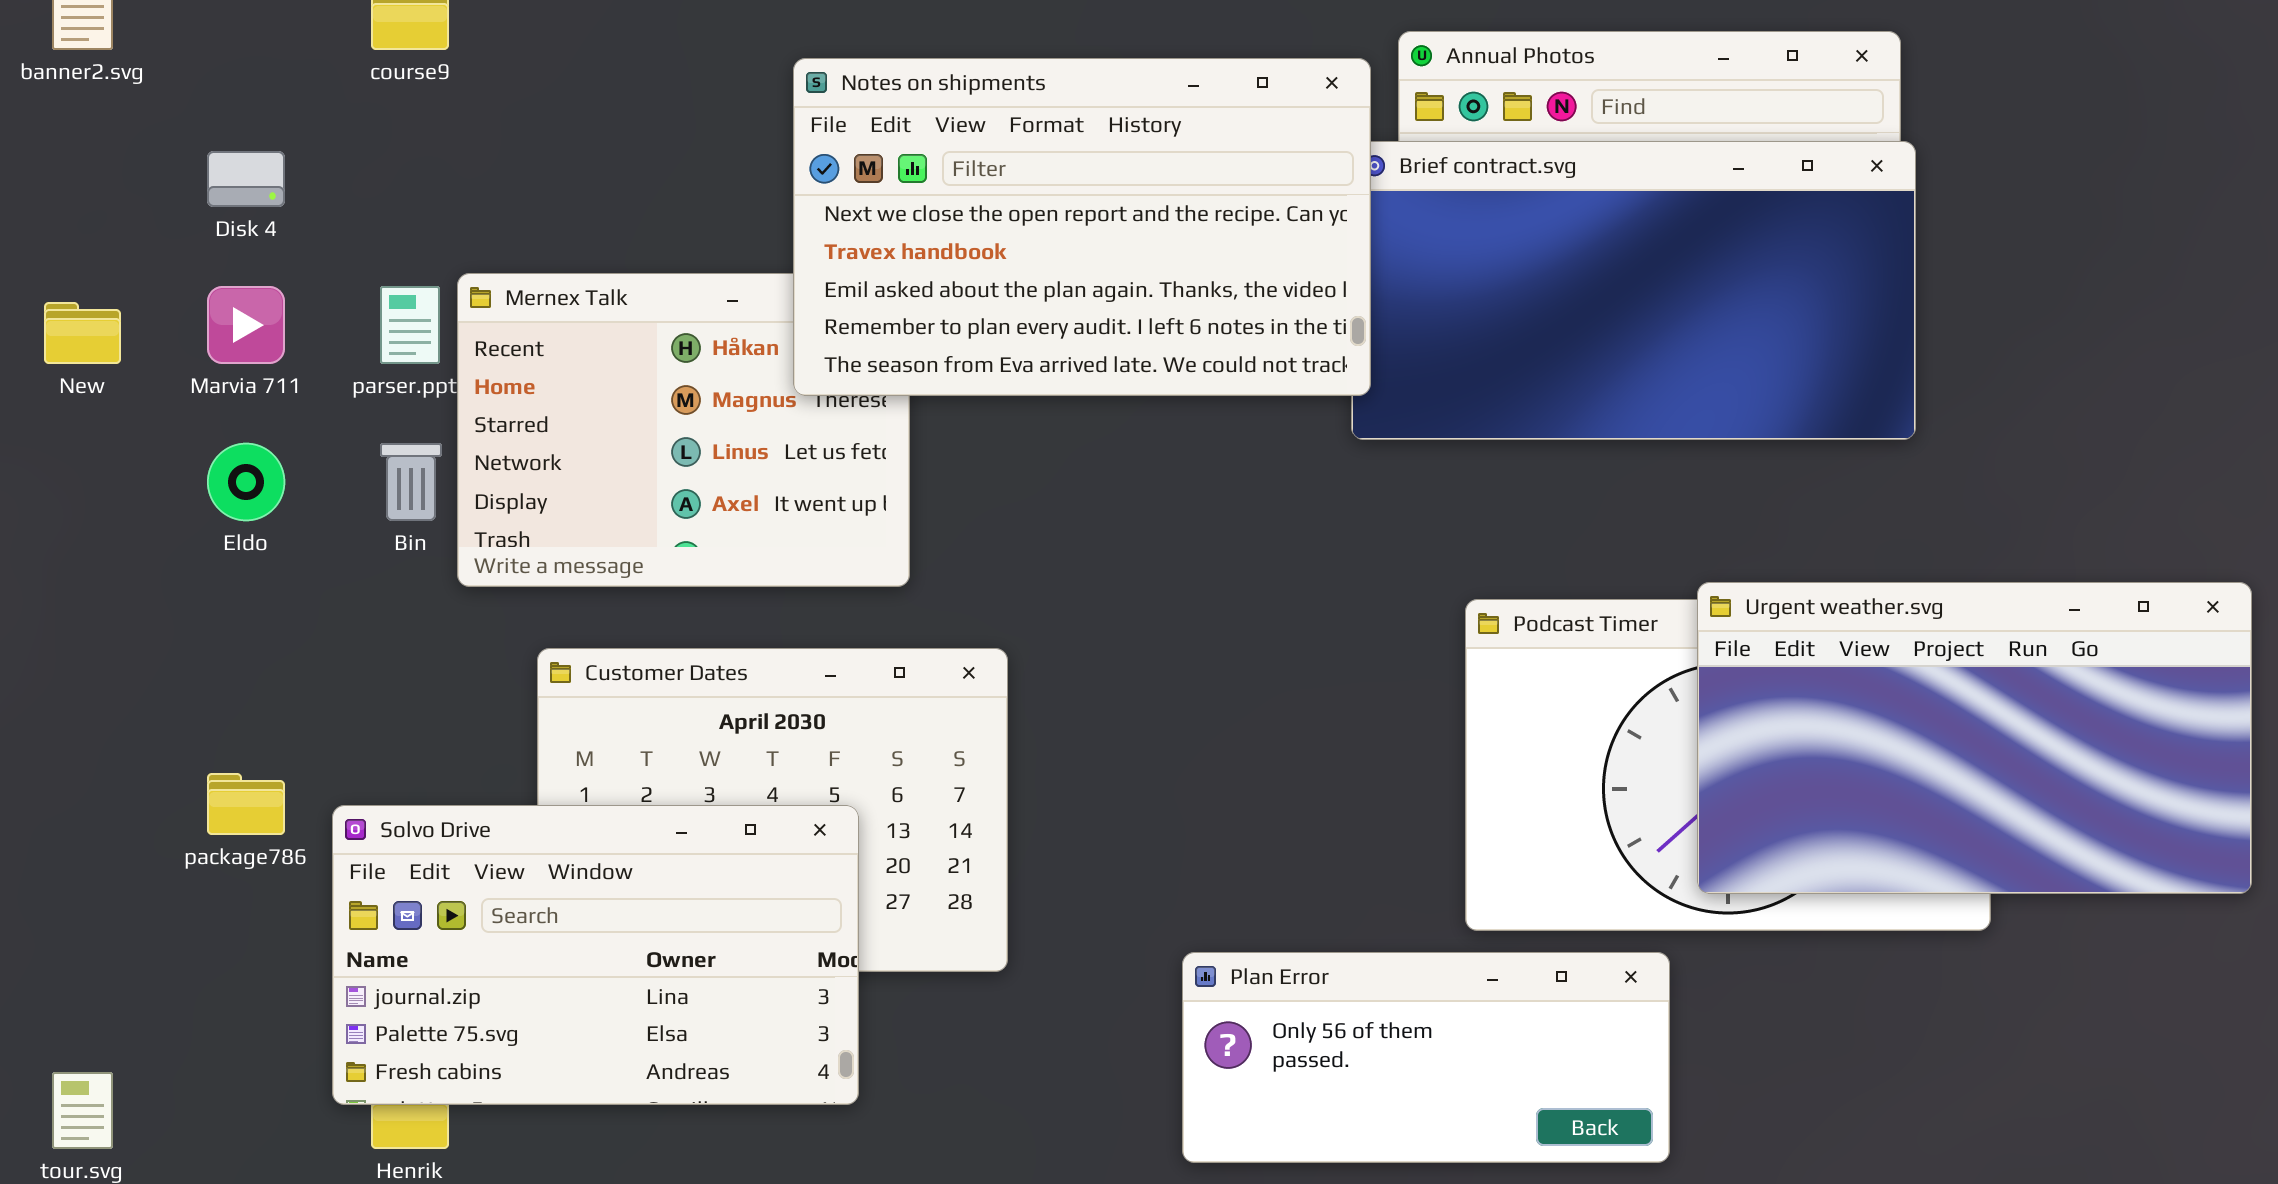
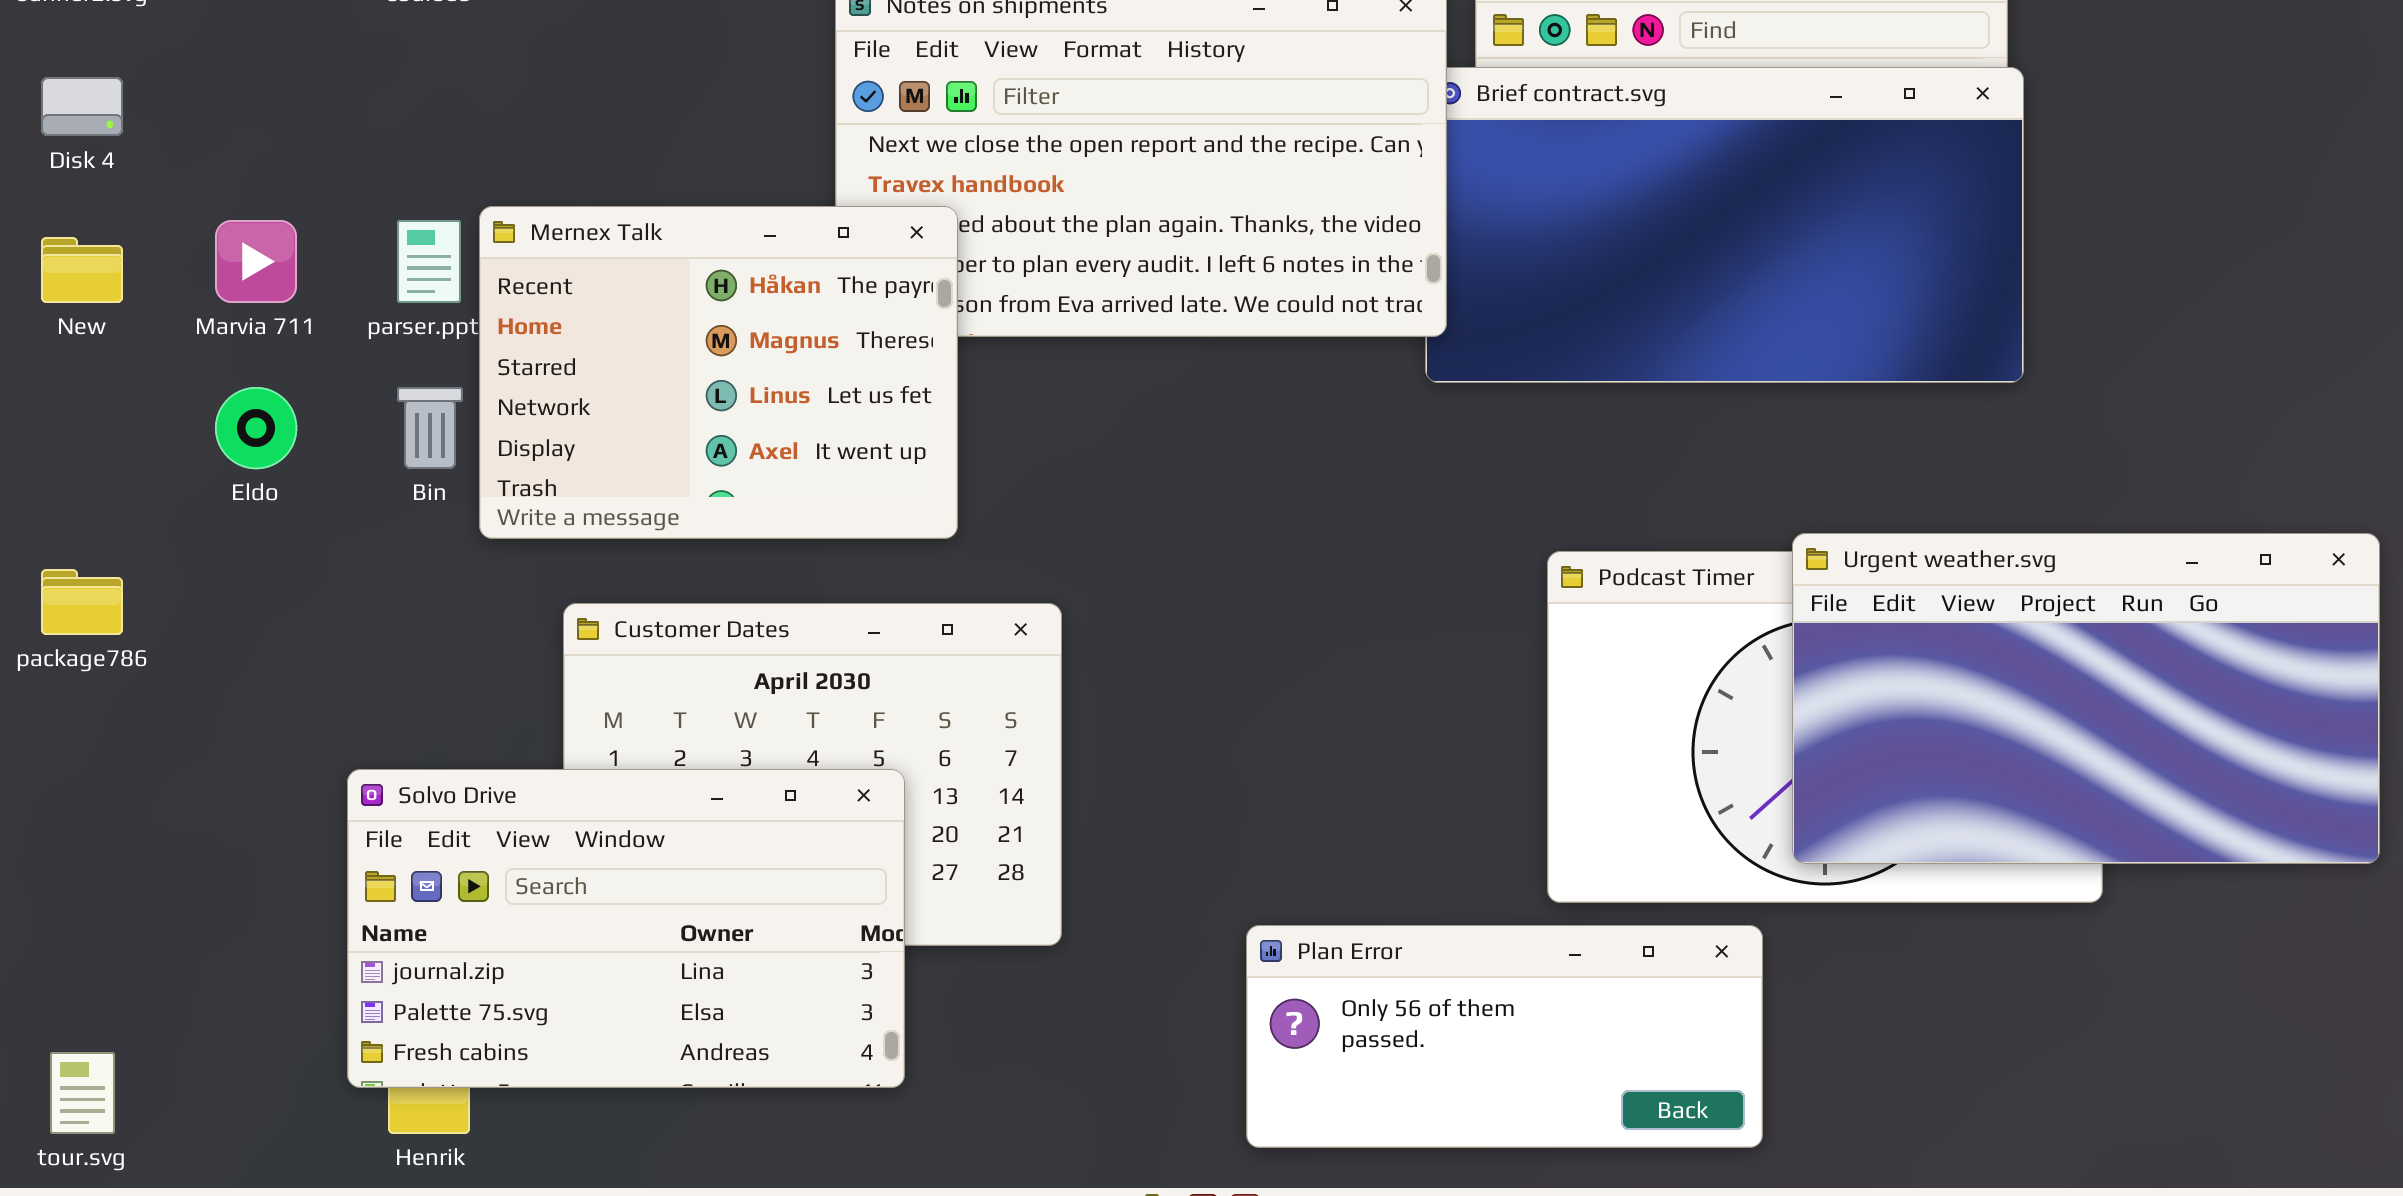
Disk 4: [207,151,285,207] -> [41,77,123,136], moved
Mernex Talk: [457,273,910,587] -> [479,206,958,539], raised
package786: [207,773,285,835] -> [41,569,123,635], moved

